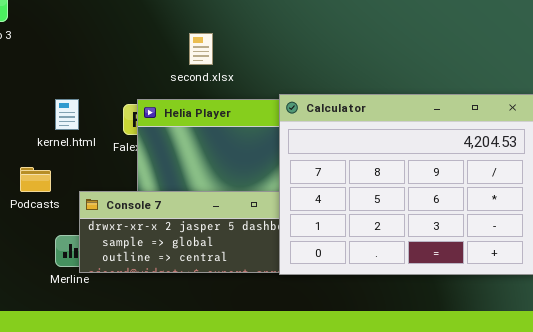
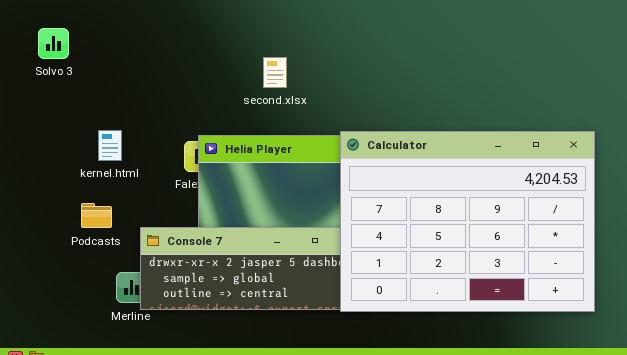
second.xlsx: [189,33,213,65] -> [263,57,287,88], moved
kernel.html: [55,99,79,130] -> [98,130,122,161], moved

